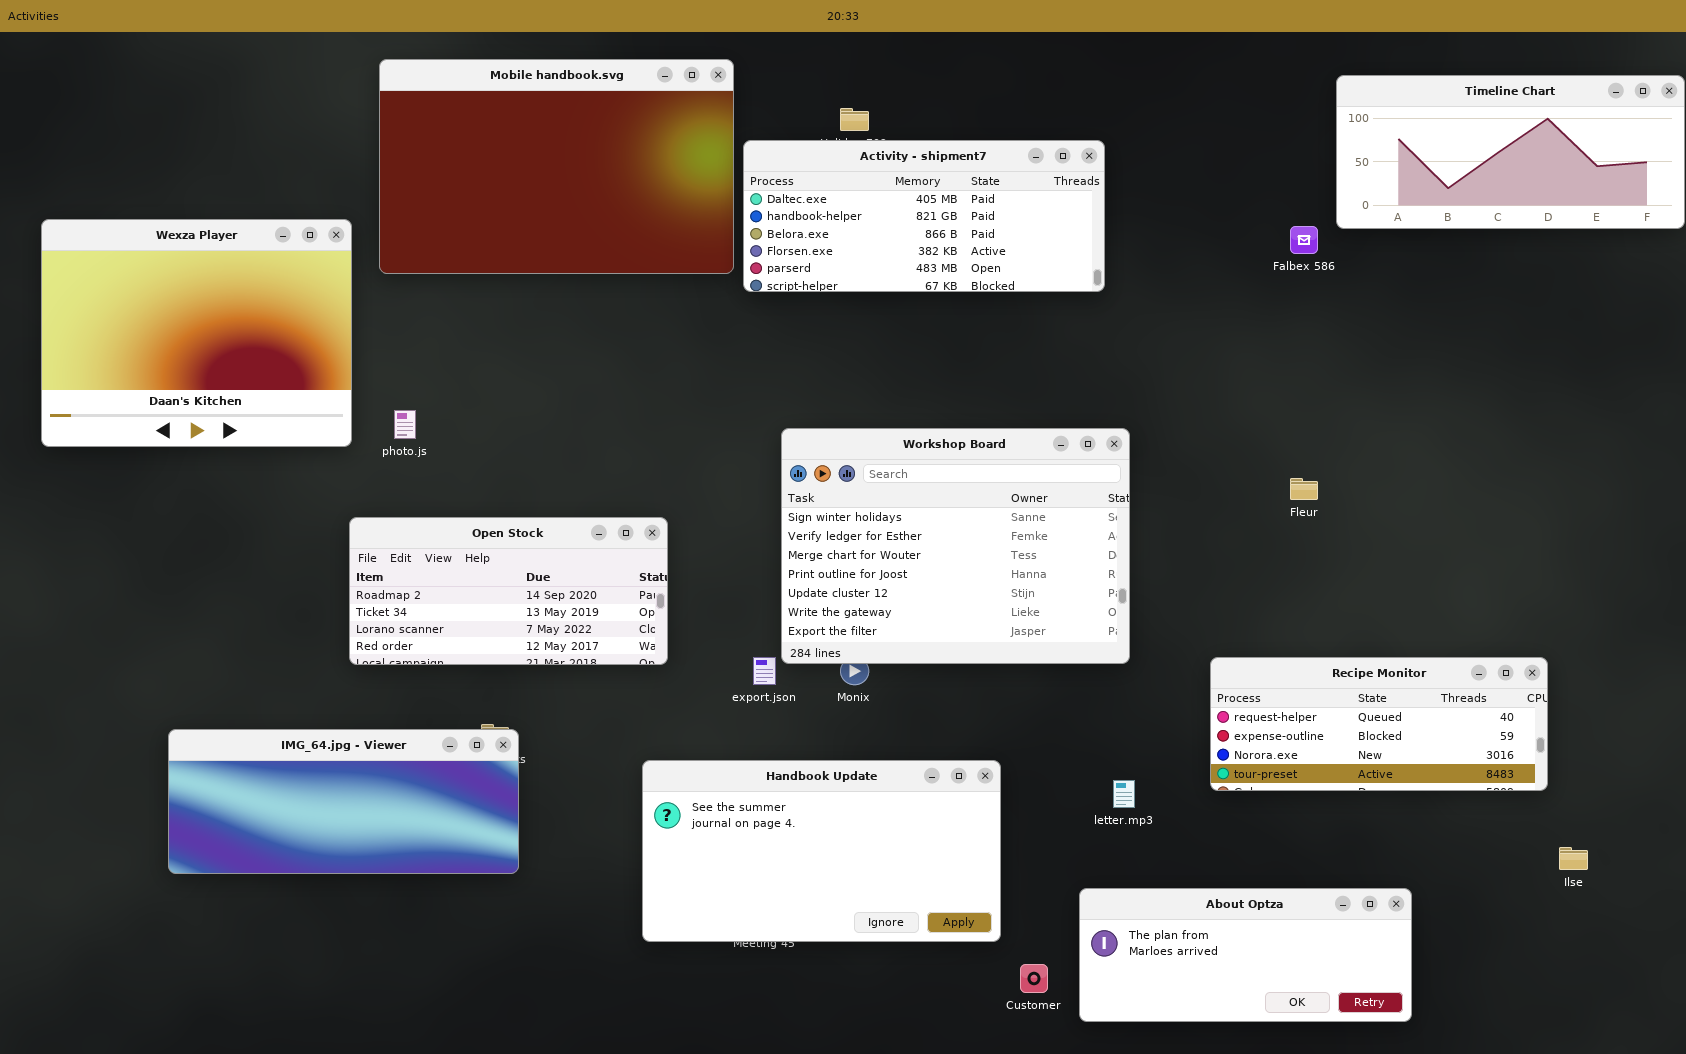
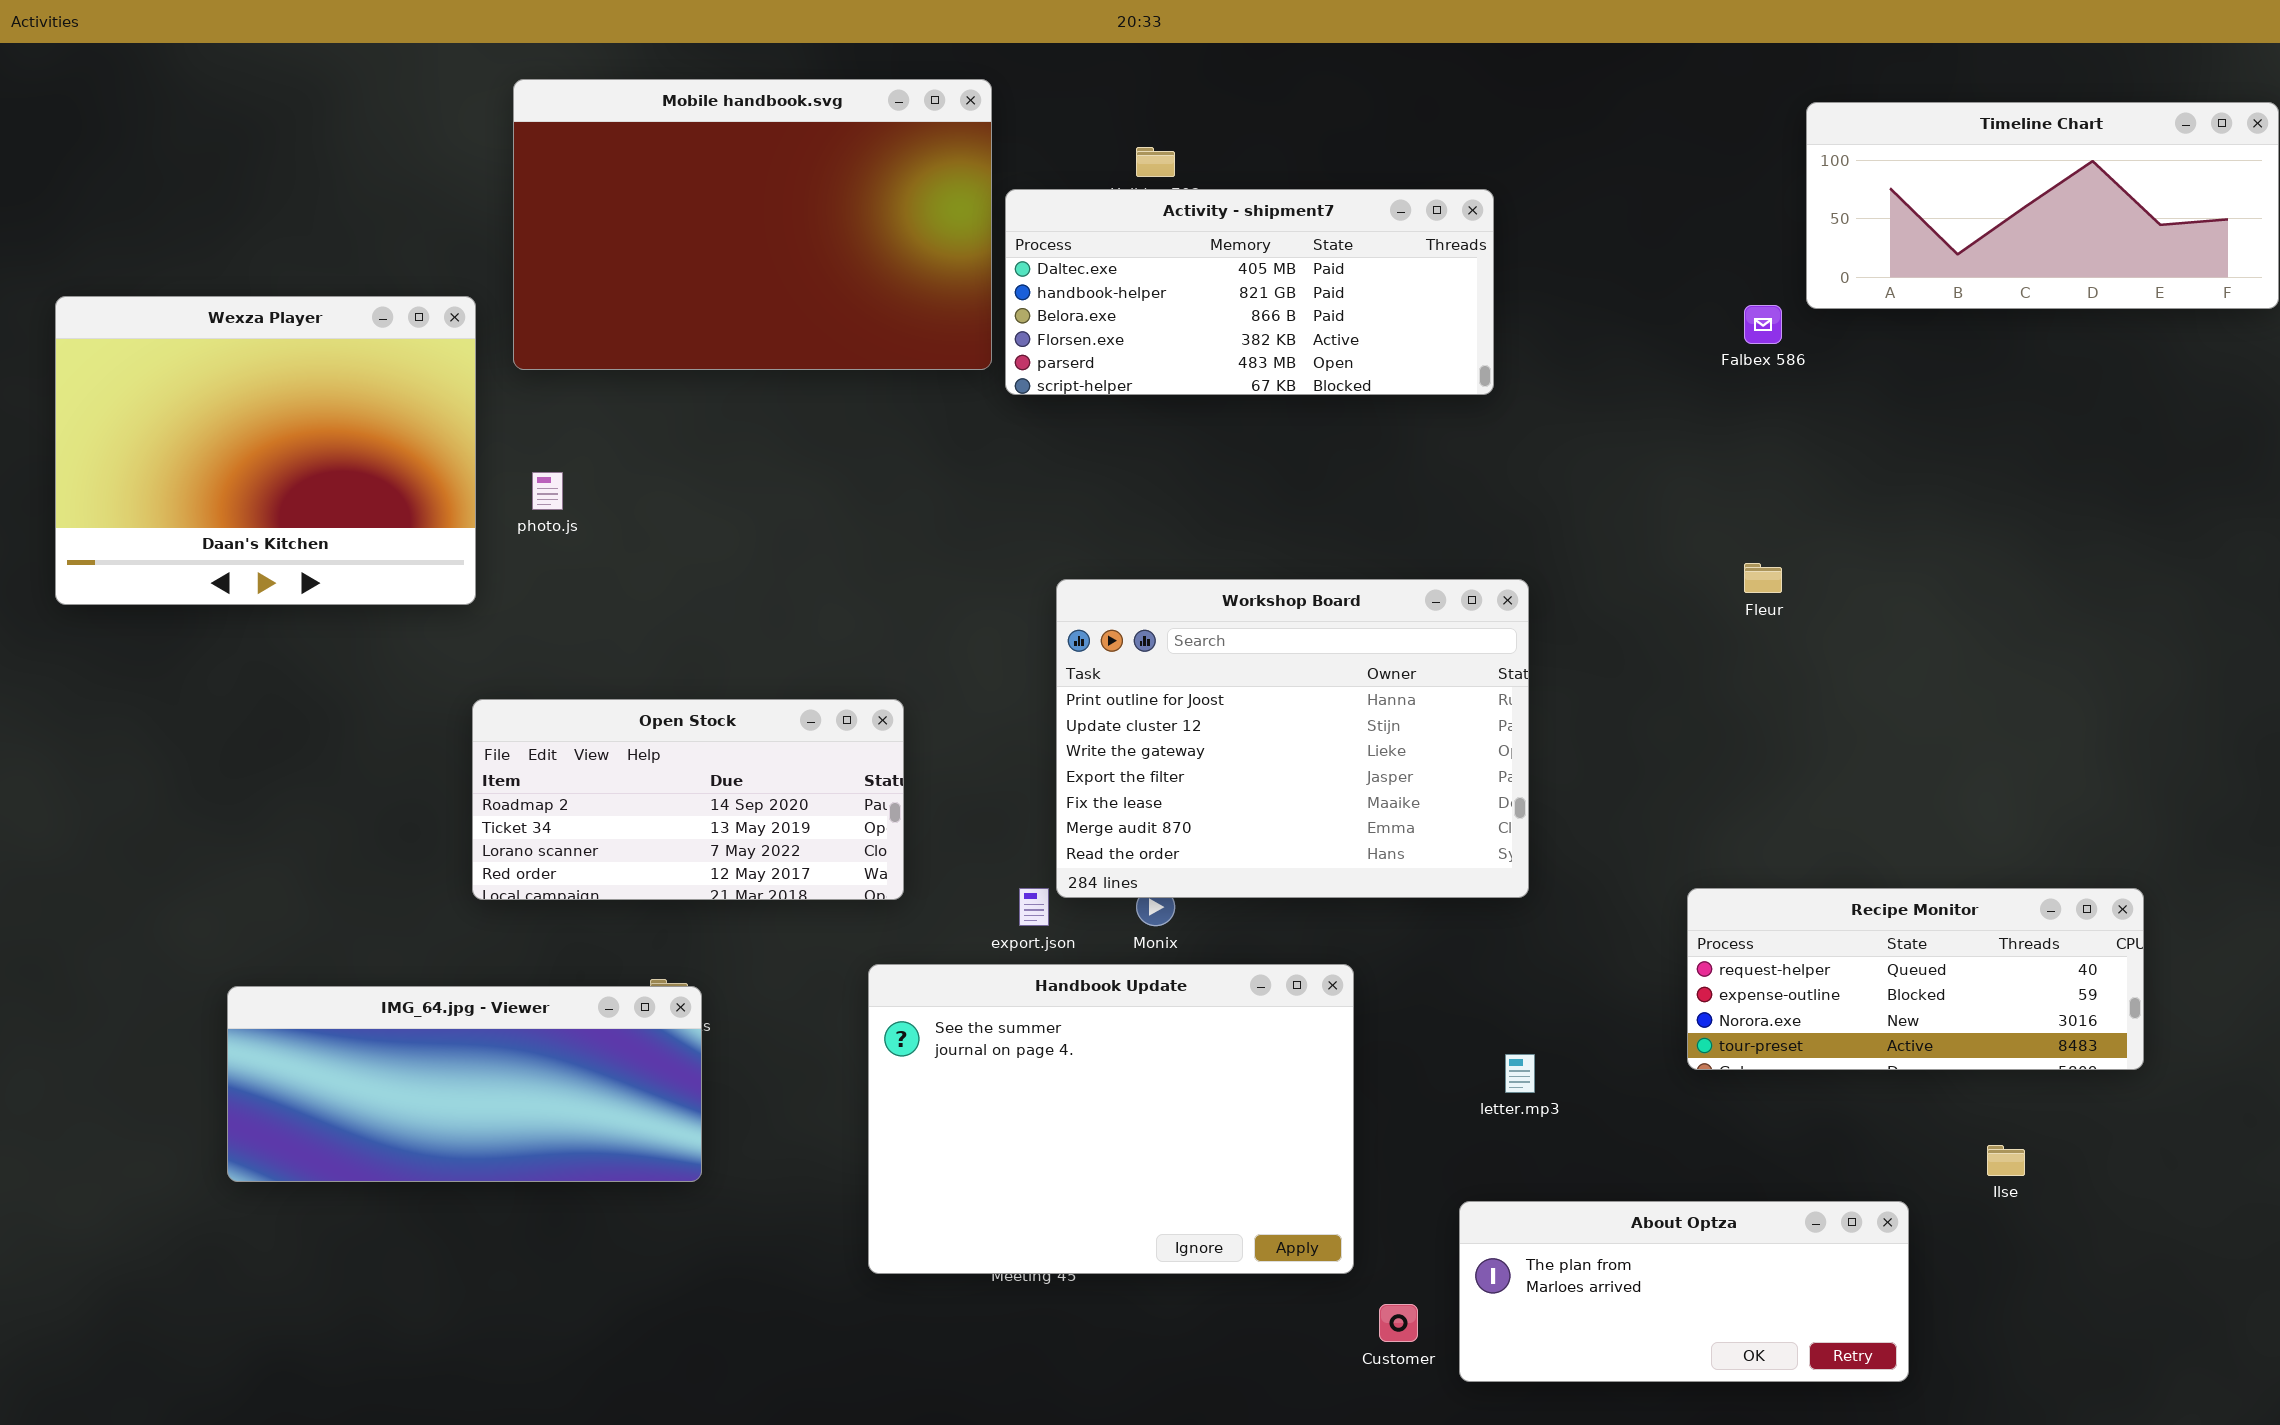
photo.js: [394,410,416,439] -> [532,472,563,510], moved
Workshop Board: [781,428,1130,664] -> [1056,579,1529,898], scrolled down 3 rows
Fleur: [1290,478,1318,500] -> [1744,563,1782,593], moved
Recipe Monitor: [1210,657,1548,791] -> [1687,888,2144,1070], moved
Handbook Update: [642,760,1001,942] -> [868,964,1354,1274], resized
Ilse: [1559,847,1588,870] -> [1987,1145,2025,1176], moved

